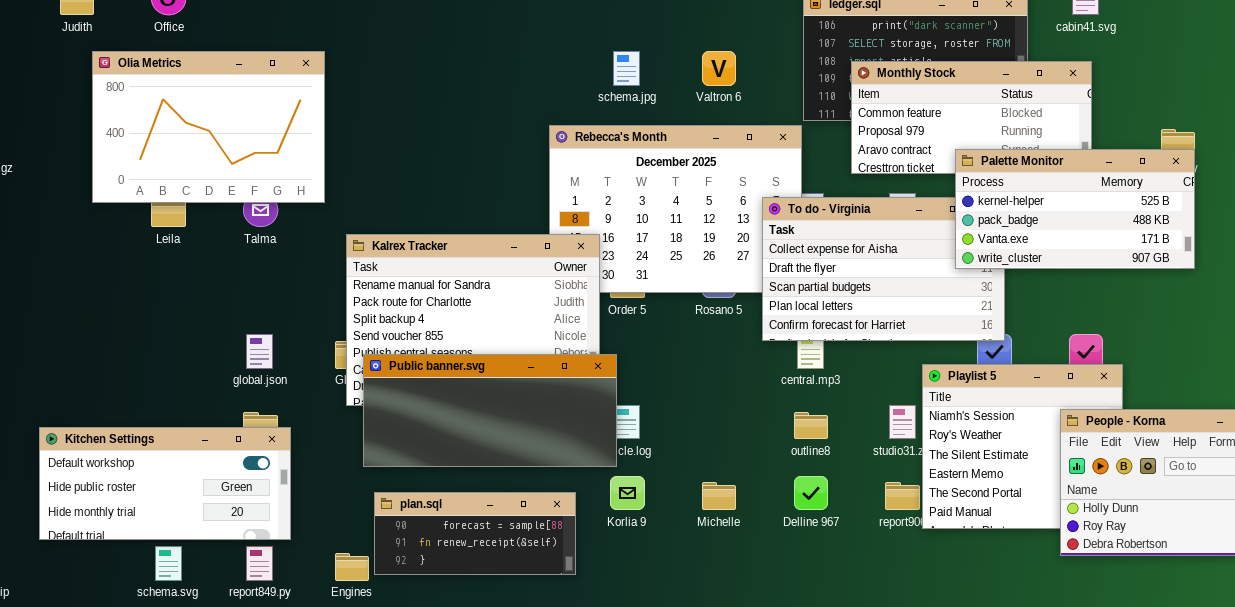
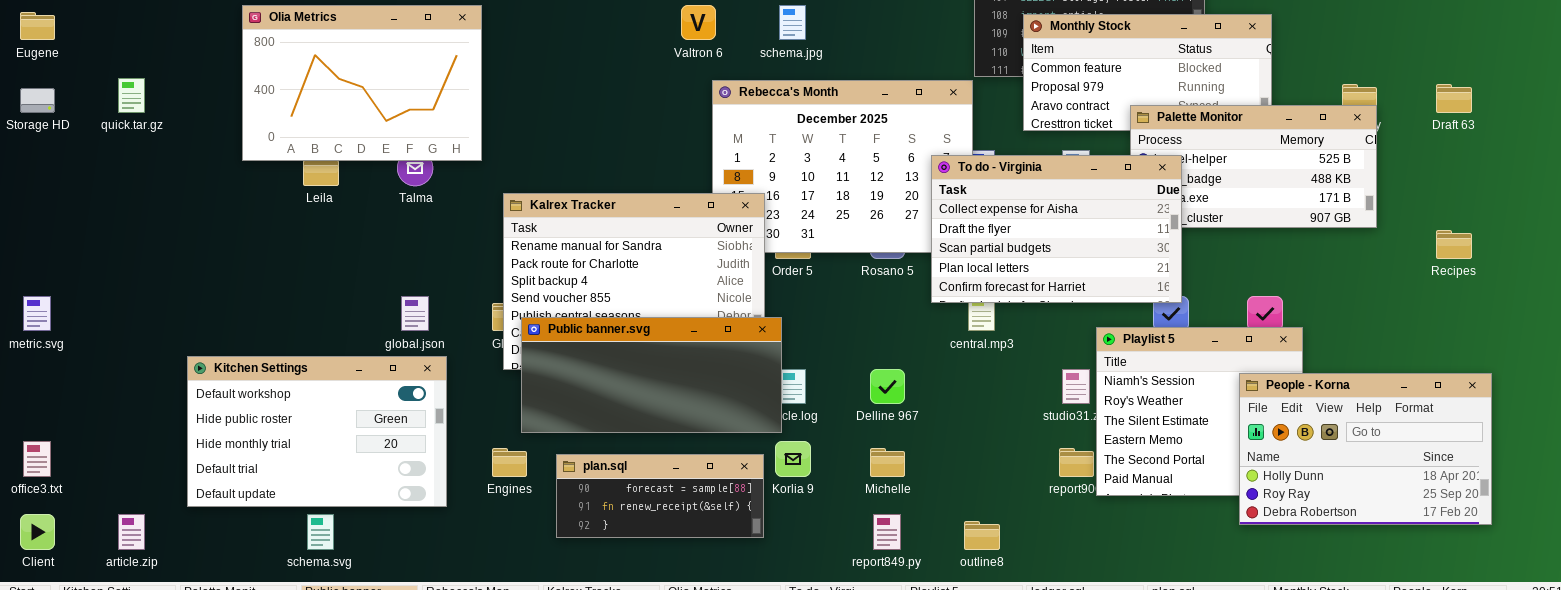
Valtron 6: [702,51,736,86] -> [681,5,716,40], moved
To do - Virginia: [762,197,1005,341] -> [931,155,1182,303], raised
outline8: [794,412,828,439] -> [964,521,1000,550], moved
Kitchen Settings: [39,427,291,540] -> [187,356,447,507], resized
Delline 967: [794,476,828,510] -> [870,369,905,404], moved
plan.sql: [374,492,576,575] -> [556,454,764,538], moved
report849.py: [246,546,273,581] -> [873,514,901,550], moved
Engines: [335,553,369,581] -> [492,448,527,477], moved

